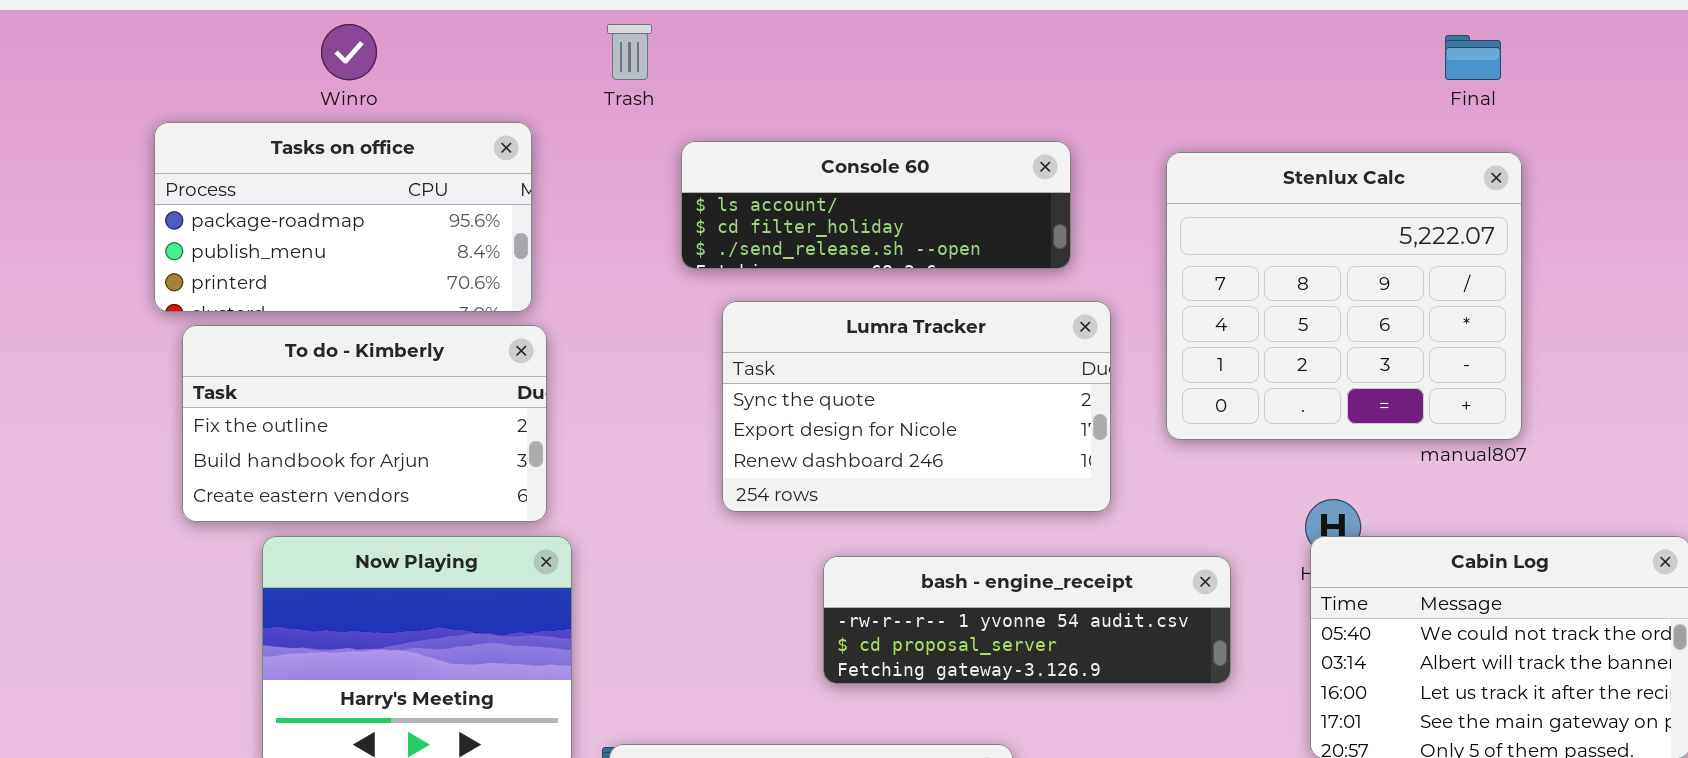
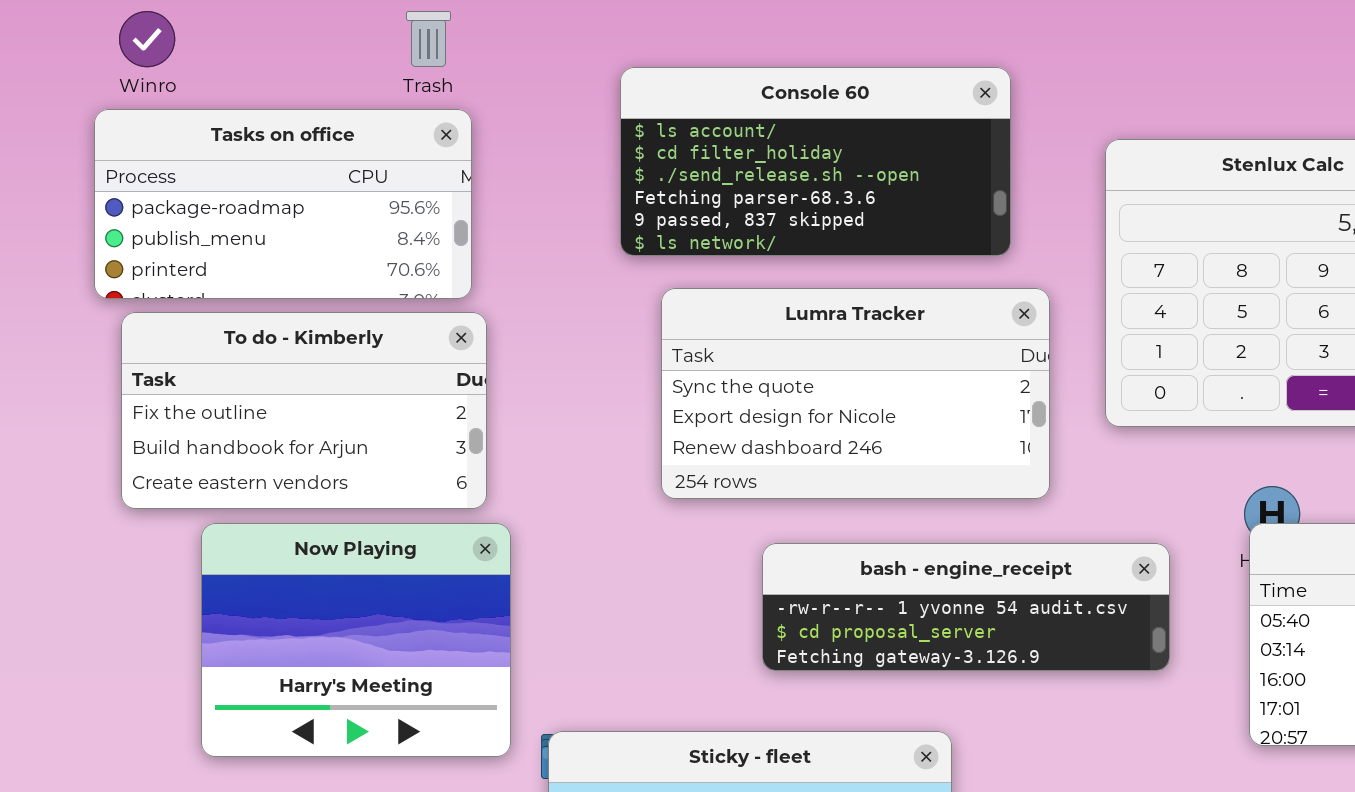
Winro: [321,24,377,80] -> [119,11,175,67], moved
Trash: [607,24,652,80] -> [406,11,451,67], moved
Console 60: [681,141,1071,269] -> [620,67,1011,256], resized

